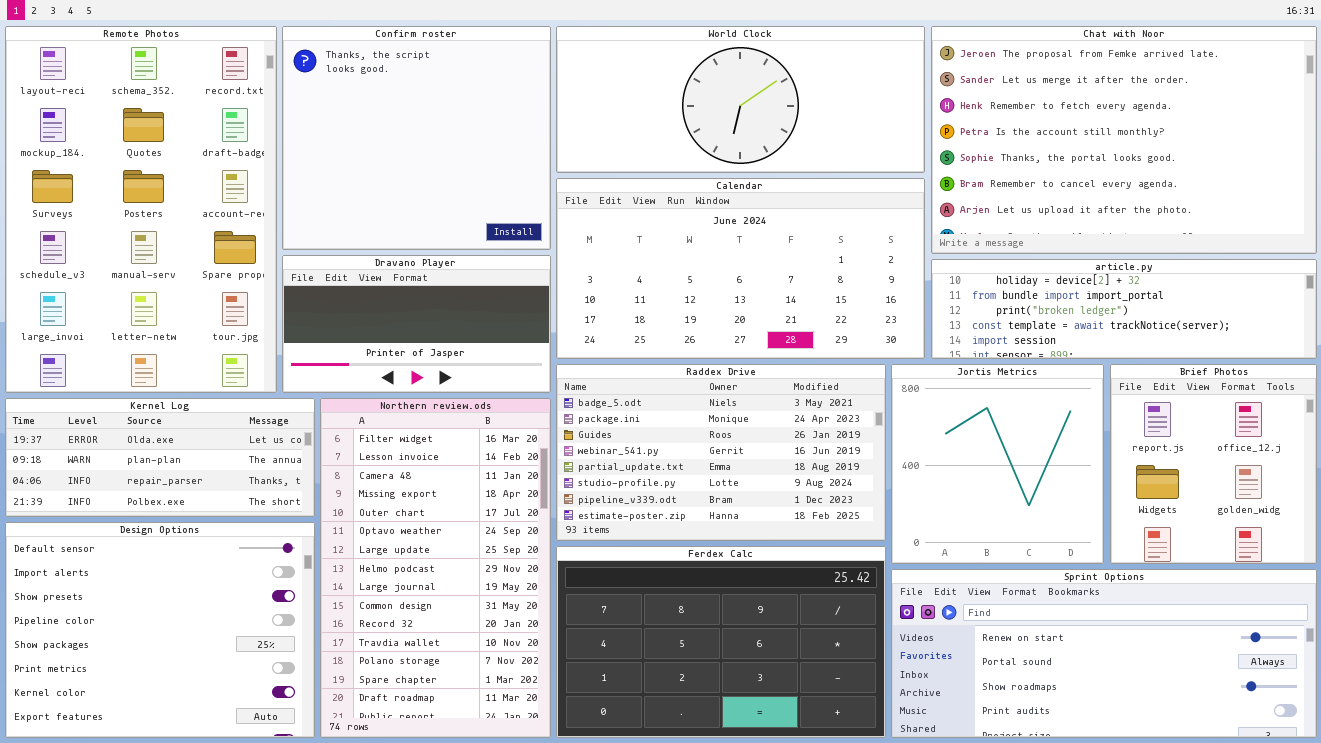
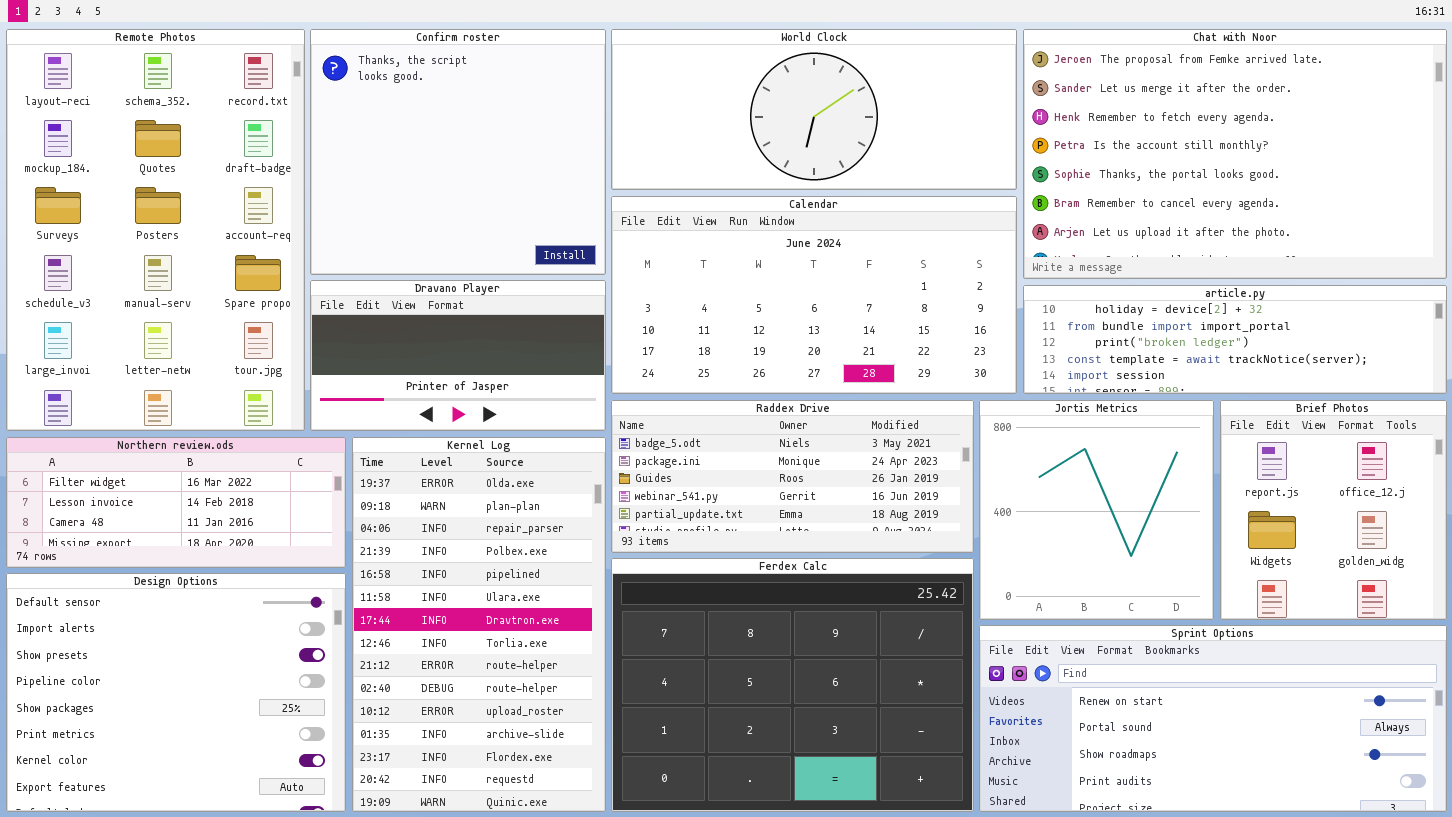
Raddex Drive: [556,364,886,541] -> [611,400,974,553], resized
Kernel Log: [5,398,315,517] -> [352,437,606,812], moved, resized
Northern review.ods: [320,398,551,738] -> [6,437,346,568], moved, resized
Ferdex Calc: [556,546,886,738] -> [611,558,974,812], resized

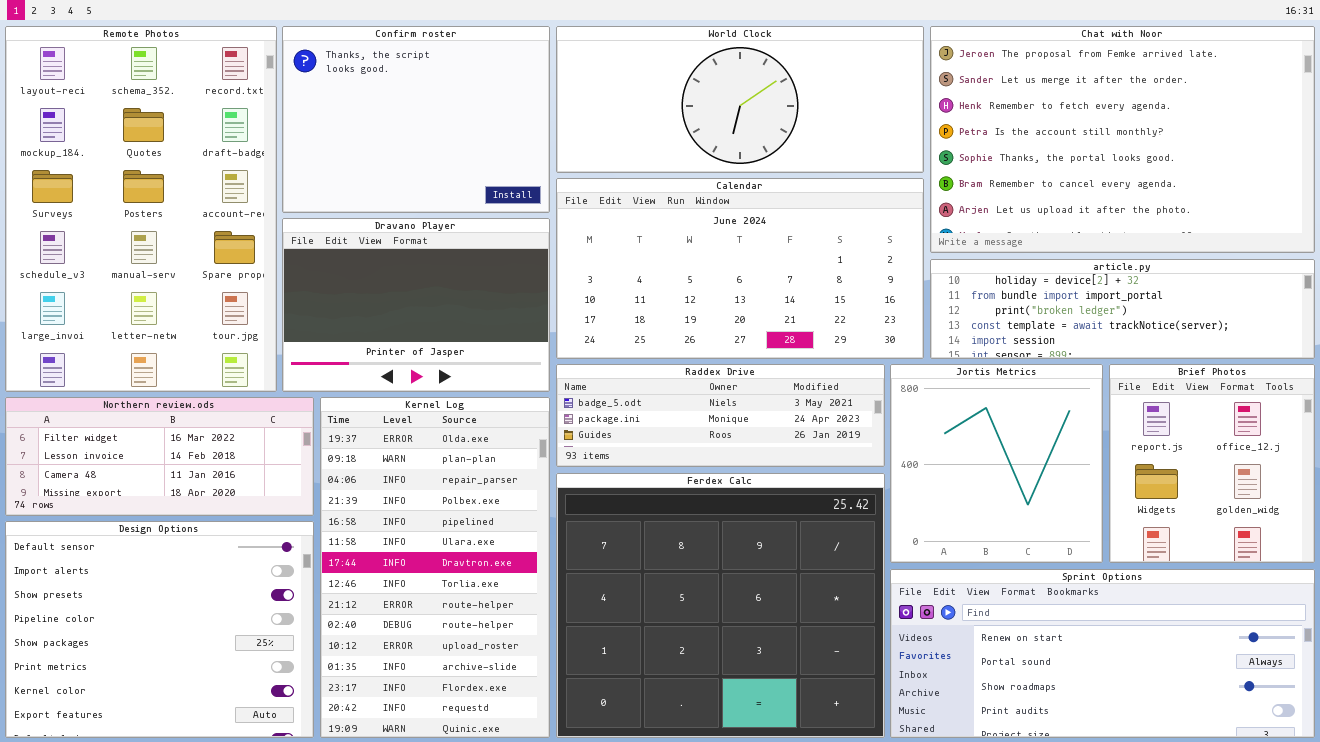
Confirm roster: [310,29,606,275] -> [282,26,550,213], resized
Dravano Player: [310,280,606,431] -> [282,218,550,392], resized
Raddex Drive: [611,400,974,553] -> [556,364,885,467], resized
Ferdex Calc: [611,558,974,812] -> [556,473,885,738], resized

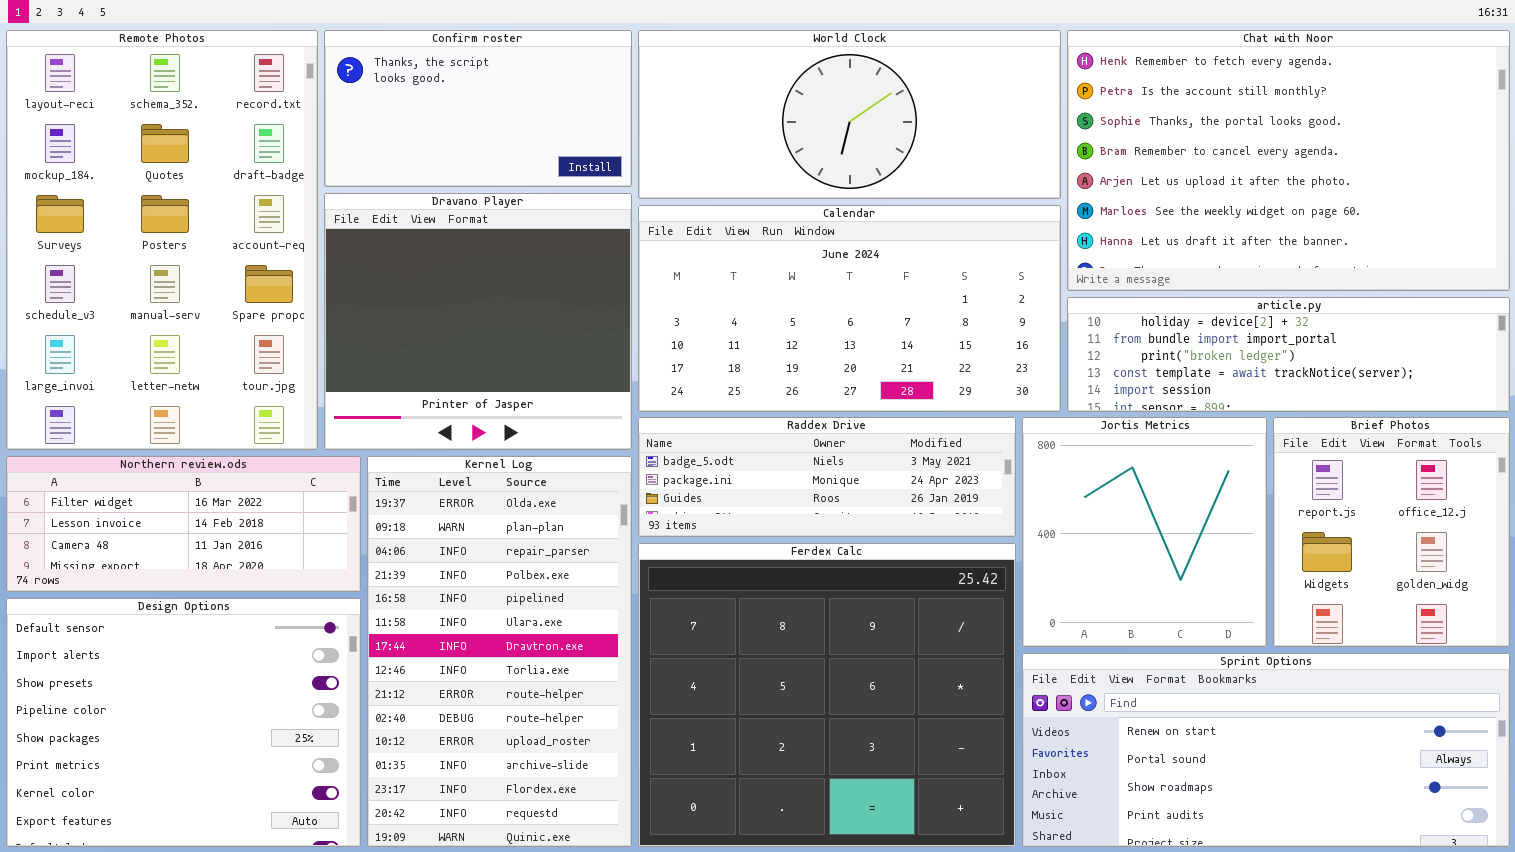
Confirm roster: [282,26,550,213] -> [324,30,632,187], resized
Chat with Noor: [930,26,1315,253] -> [1067,30,1510,291], scrolled down 2 rows
Dravano Player: [282,218,550,392] -> [324,193,632,450], resized

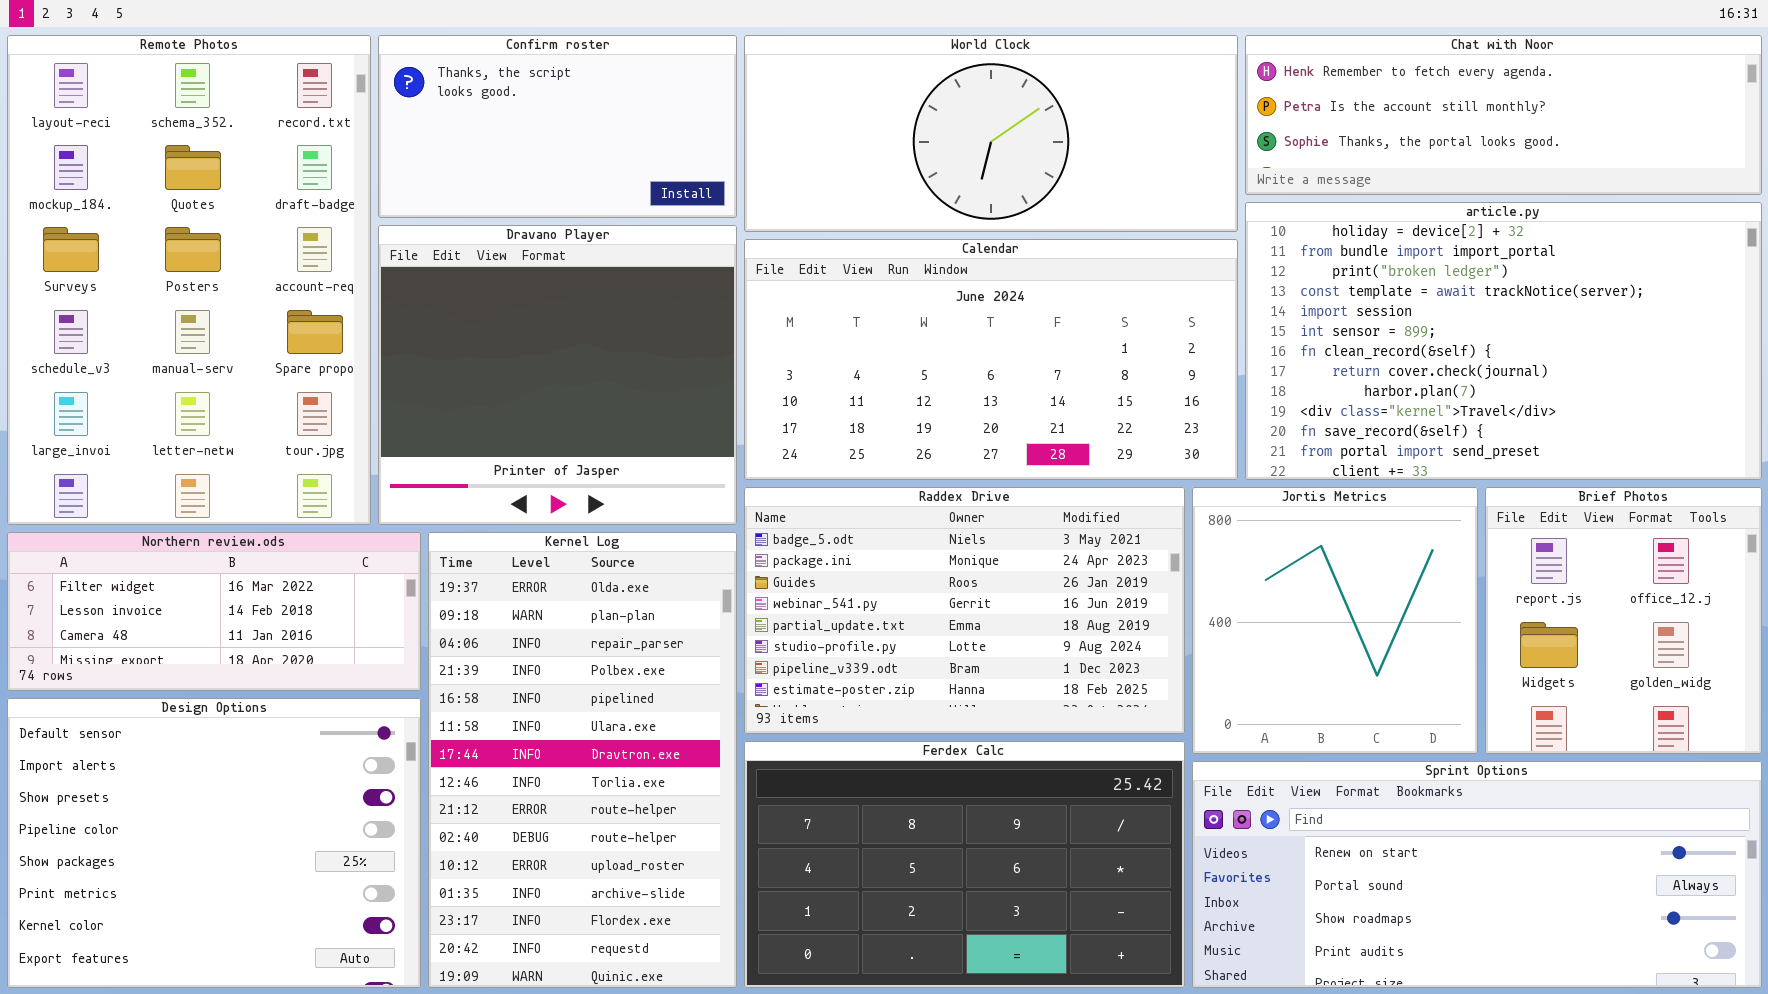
Chat with Noor: [1067,30,1510,291] -> [1245,35,1762,195], resized
article.py: [1067,297,1510,412] -> [1245,202,1762,480], resized
Raddex Drive: [638,417,1016,537] -> [744,487,1185,734], resized
Ferdex Calc: [638,543,1016,847] -> [744,741,1185,988], resized

